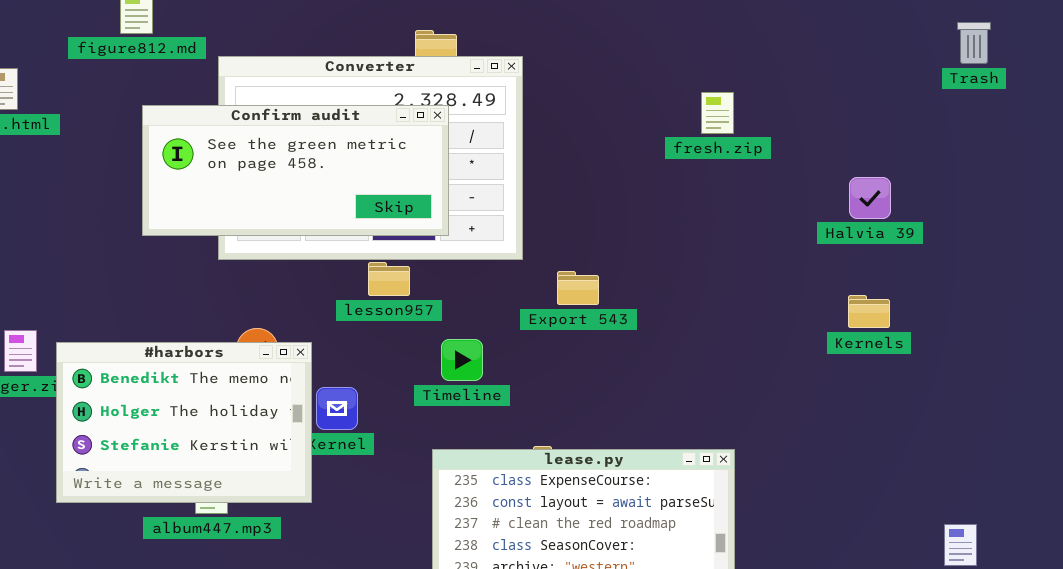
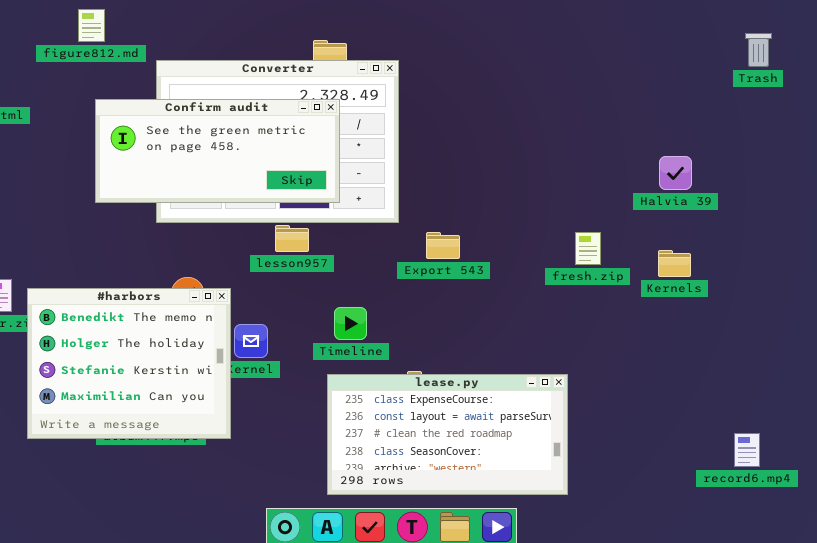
fresh.zip: [701,92,734,134] -> [575,232,601,265], moved
Timeline: [441,339,483,381] -> [334,307,367,340], moved
#harbors: [56,342,312,503] -> [27,288,231,439], resized

